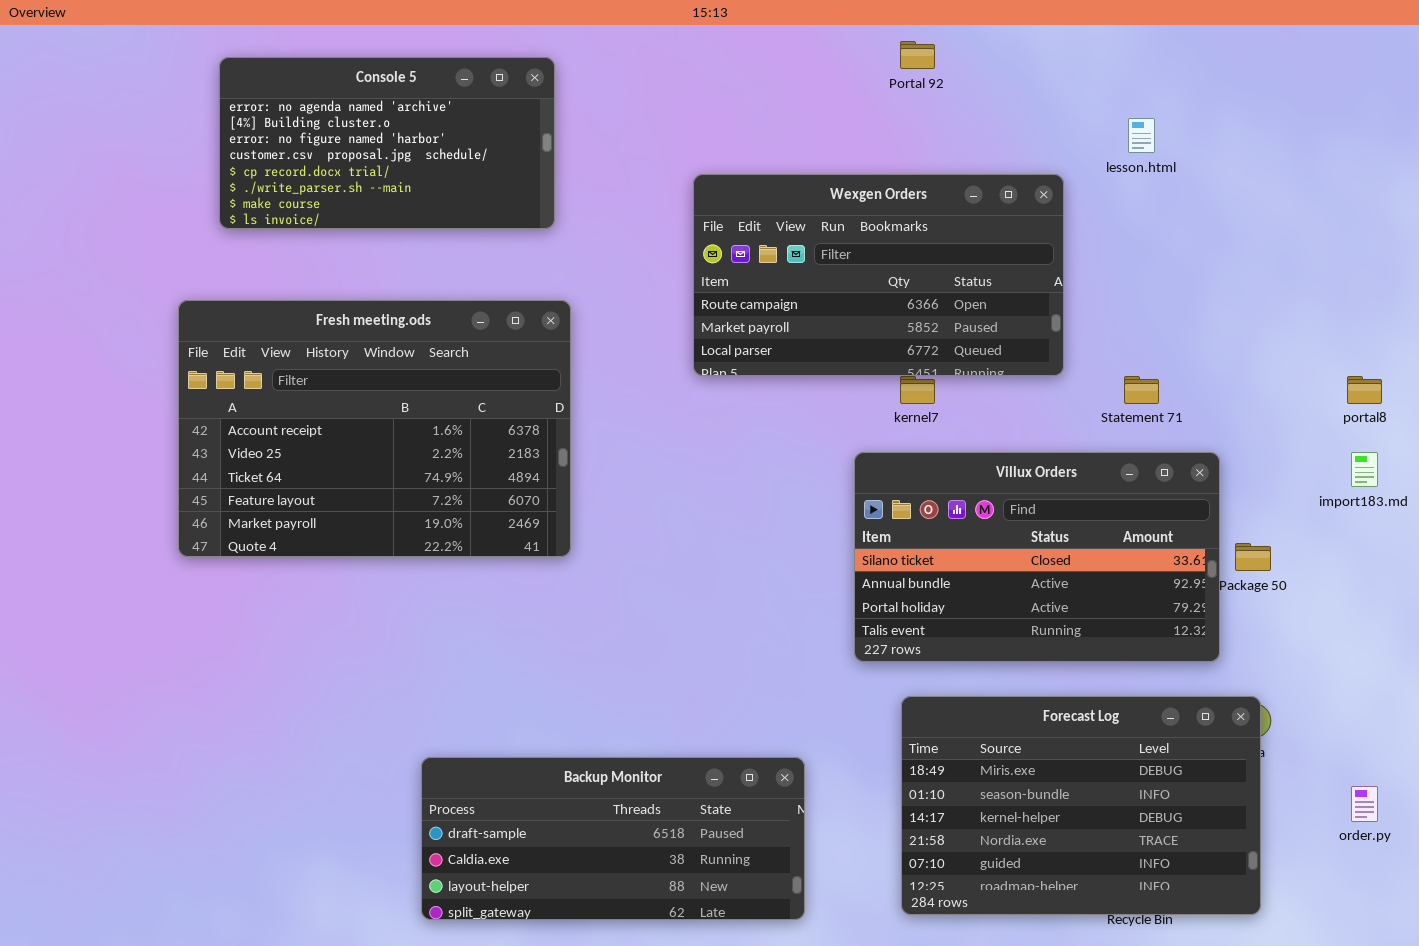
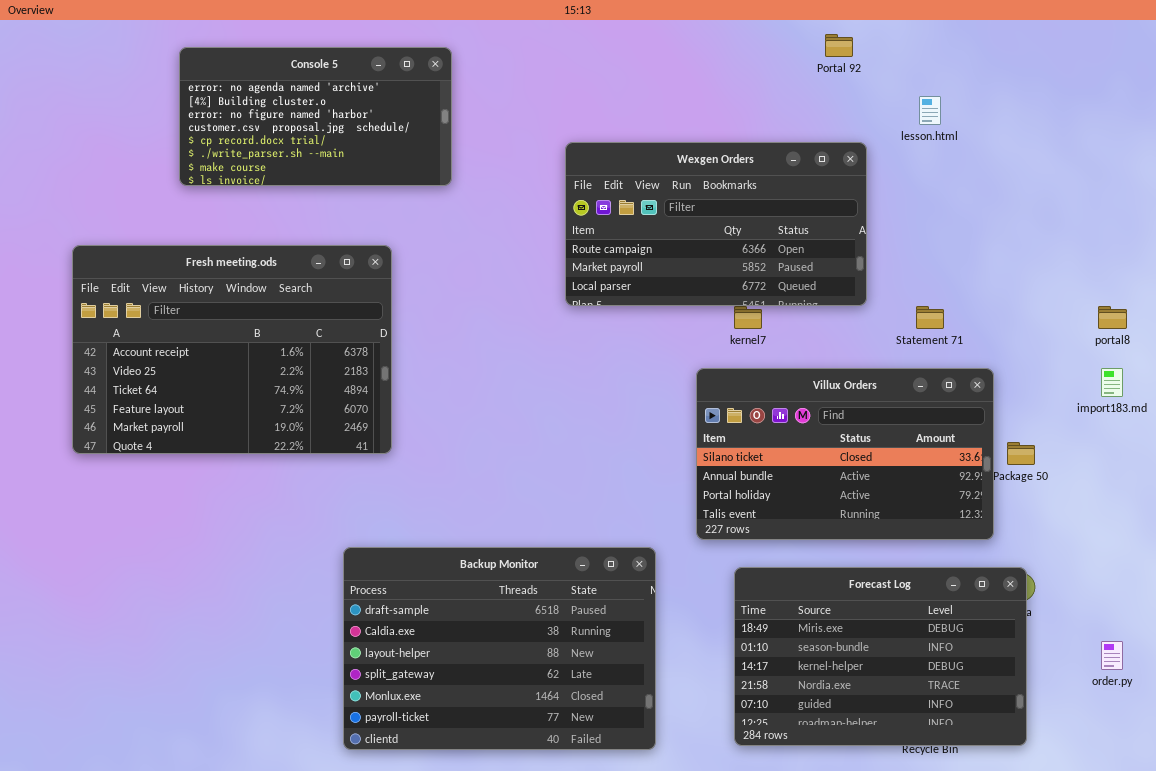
Portal 92: [900,41,935,69] -> [825,34,853,57], moved
Fresh meeting.ods: [178,300,571,557] -> [72,245,392,454], moved
Backup Monitor: [421,757,805,920] -> [343,547,656,750], resized

